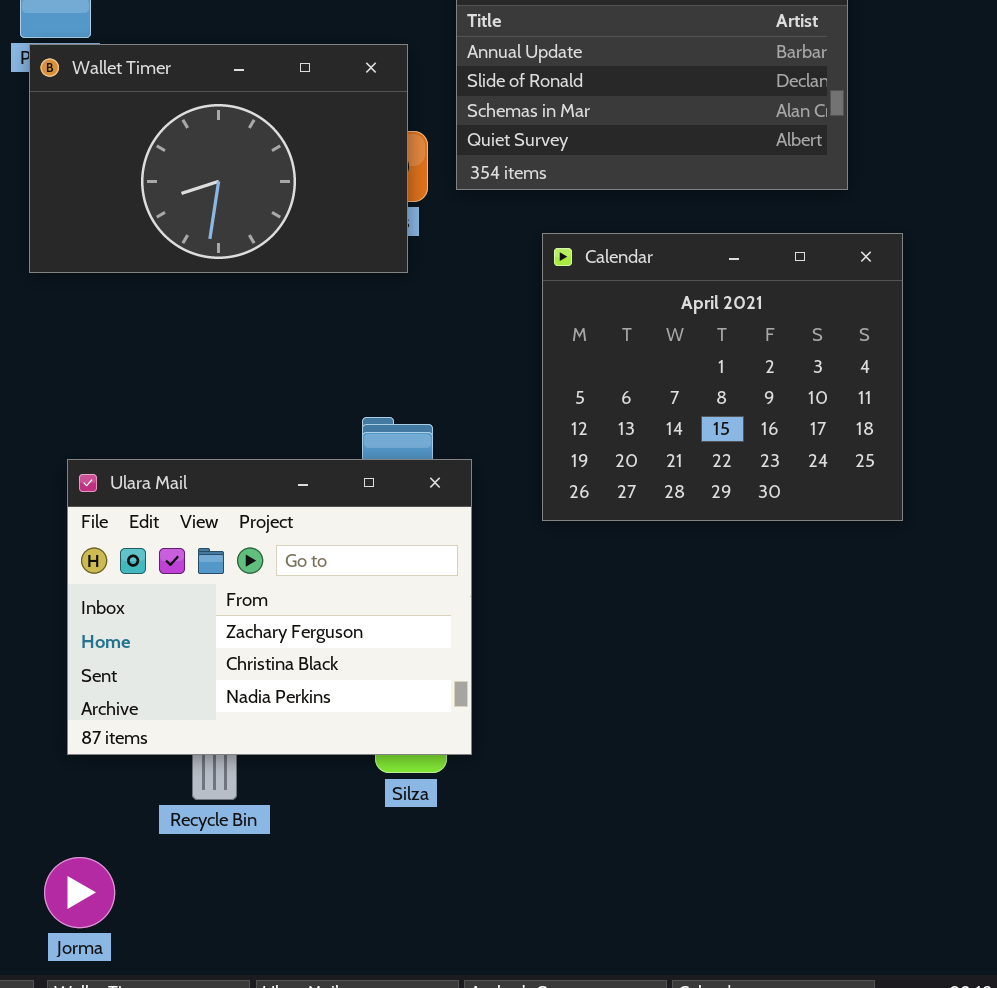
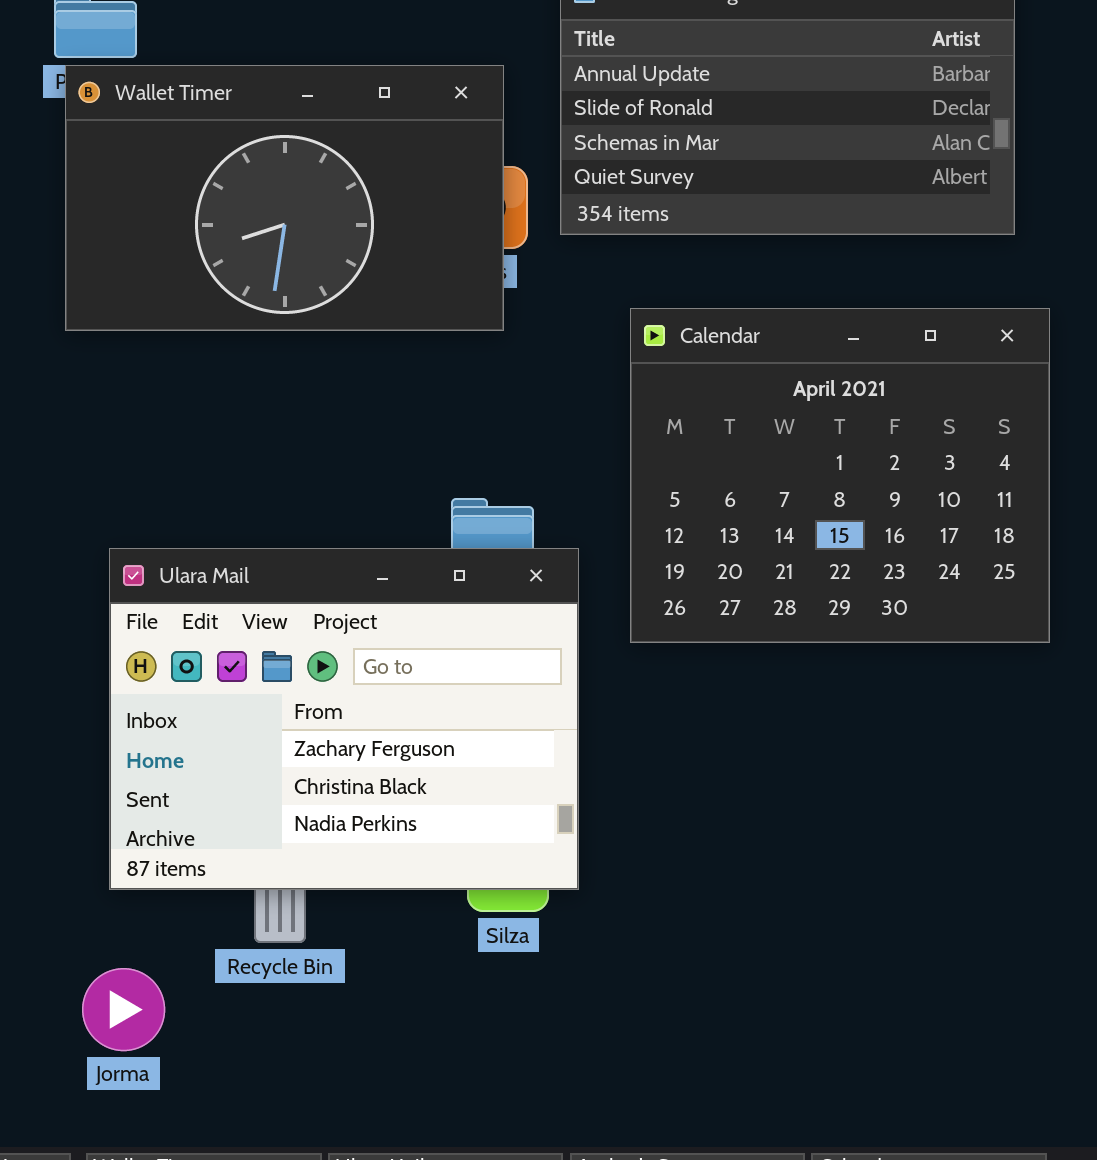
Calendar: [542,233,903,521] -> [630,308,1050,643], moved
Jorma: [44,857,115,928] -> [82,968,165,1051], moved

